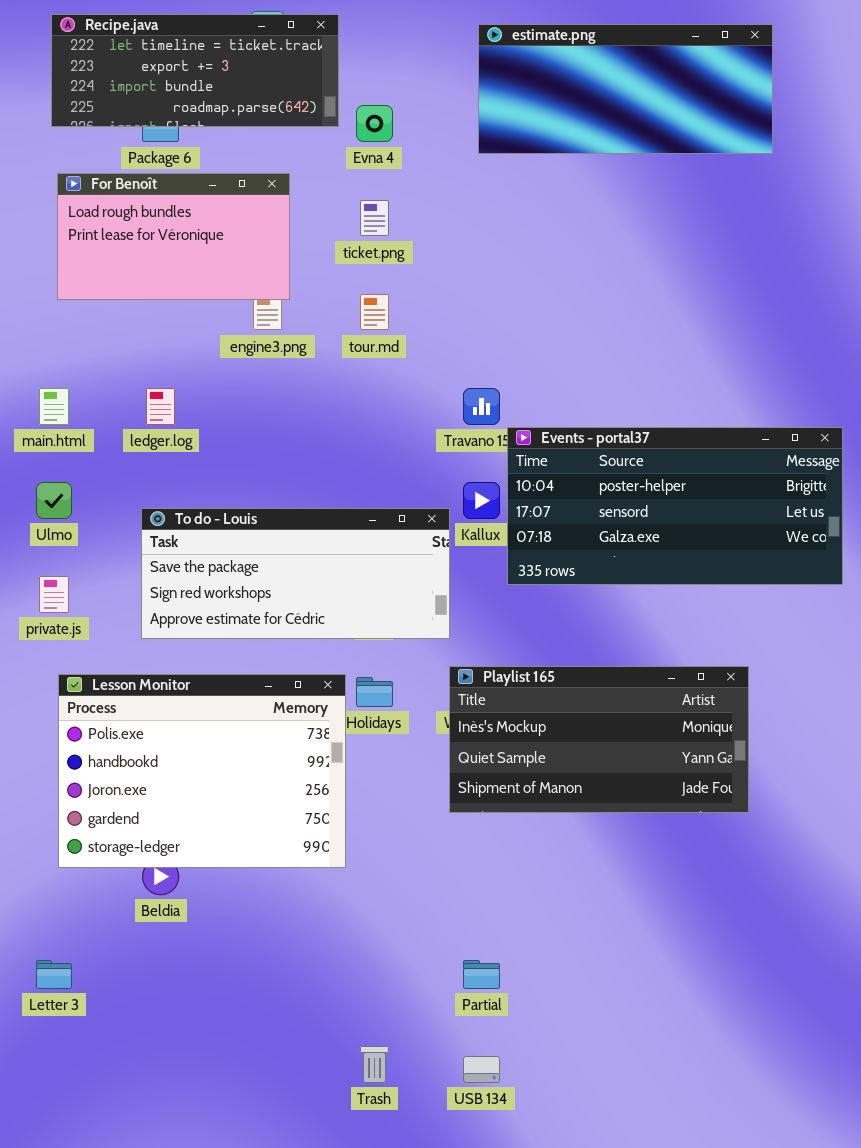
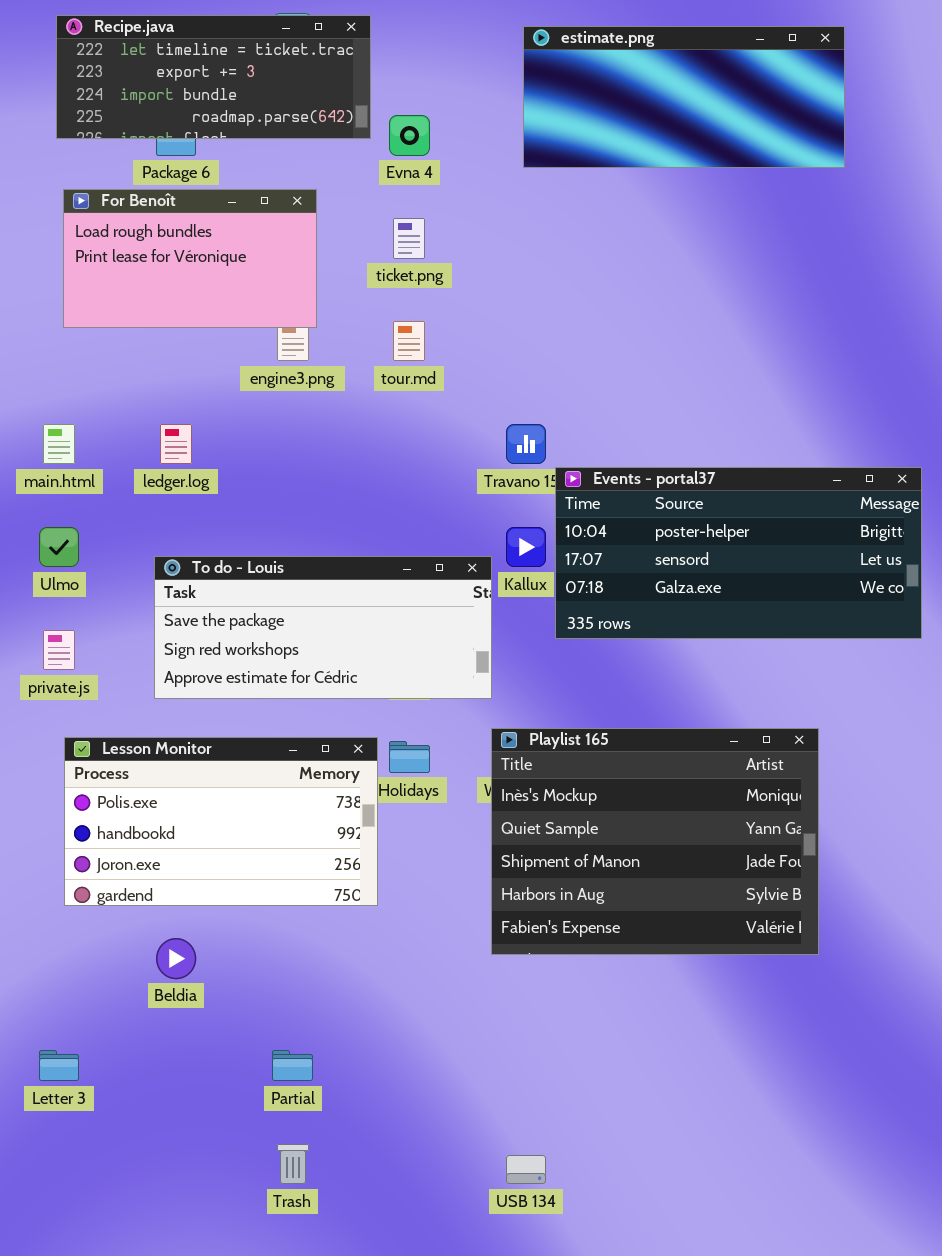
Playlist 165: [449,666,749,813] -> [491,728,819,955], resized
Lesson Monitor: [58,674,346,868] -> [64,737,378,906], resized
Partial: [463,960,500,989] -> [272,1050,313,1081], moved
Trash: [360,1046,389,1083] -> [277,1144,309,1184], moved

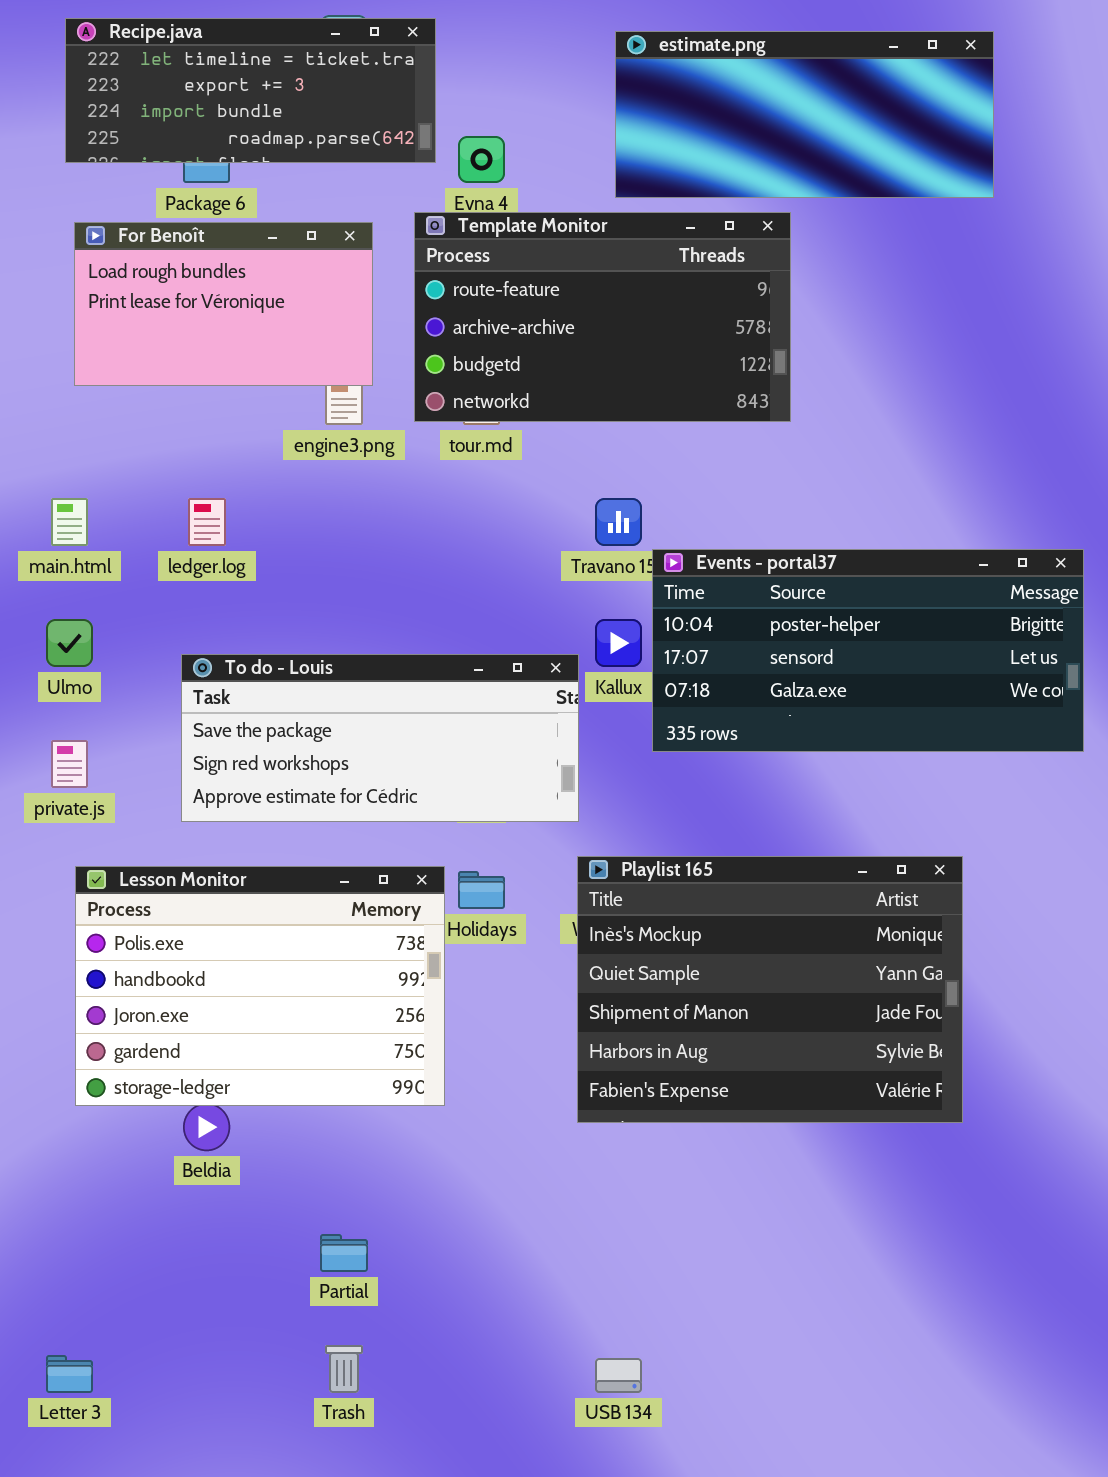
Template Monitor: none -> [414,212,791,422], opened
Lesson Monitor: [64,737,378,906] -> [75,866,445,1106], resized
Letter 3: [39,1050,79,1081] -> [46,1355,93,1393], moved

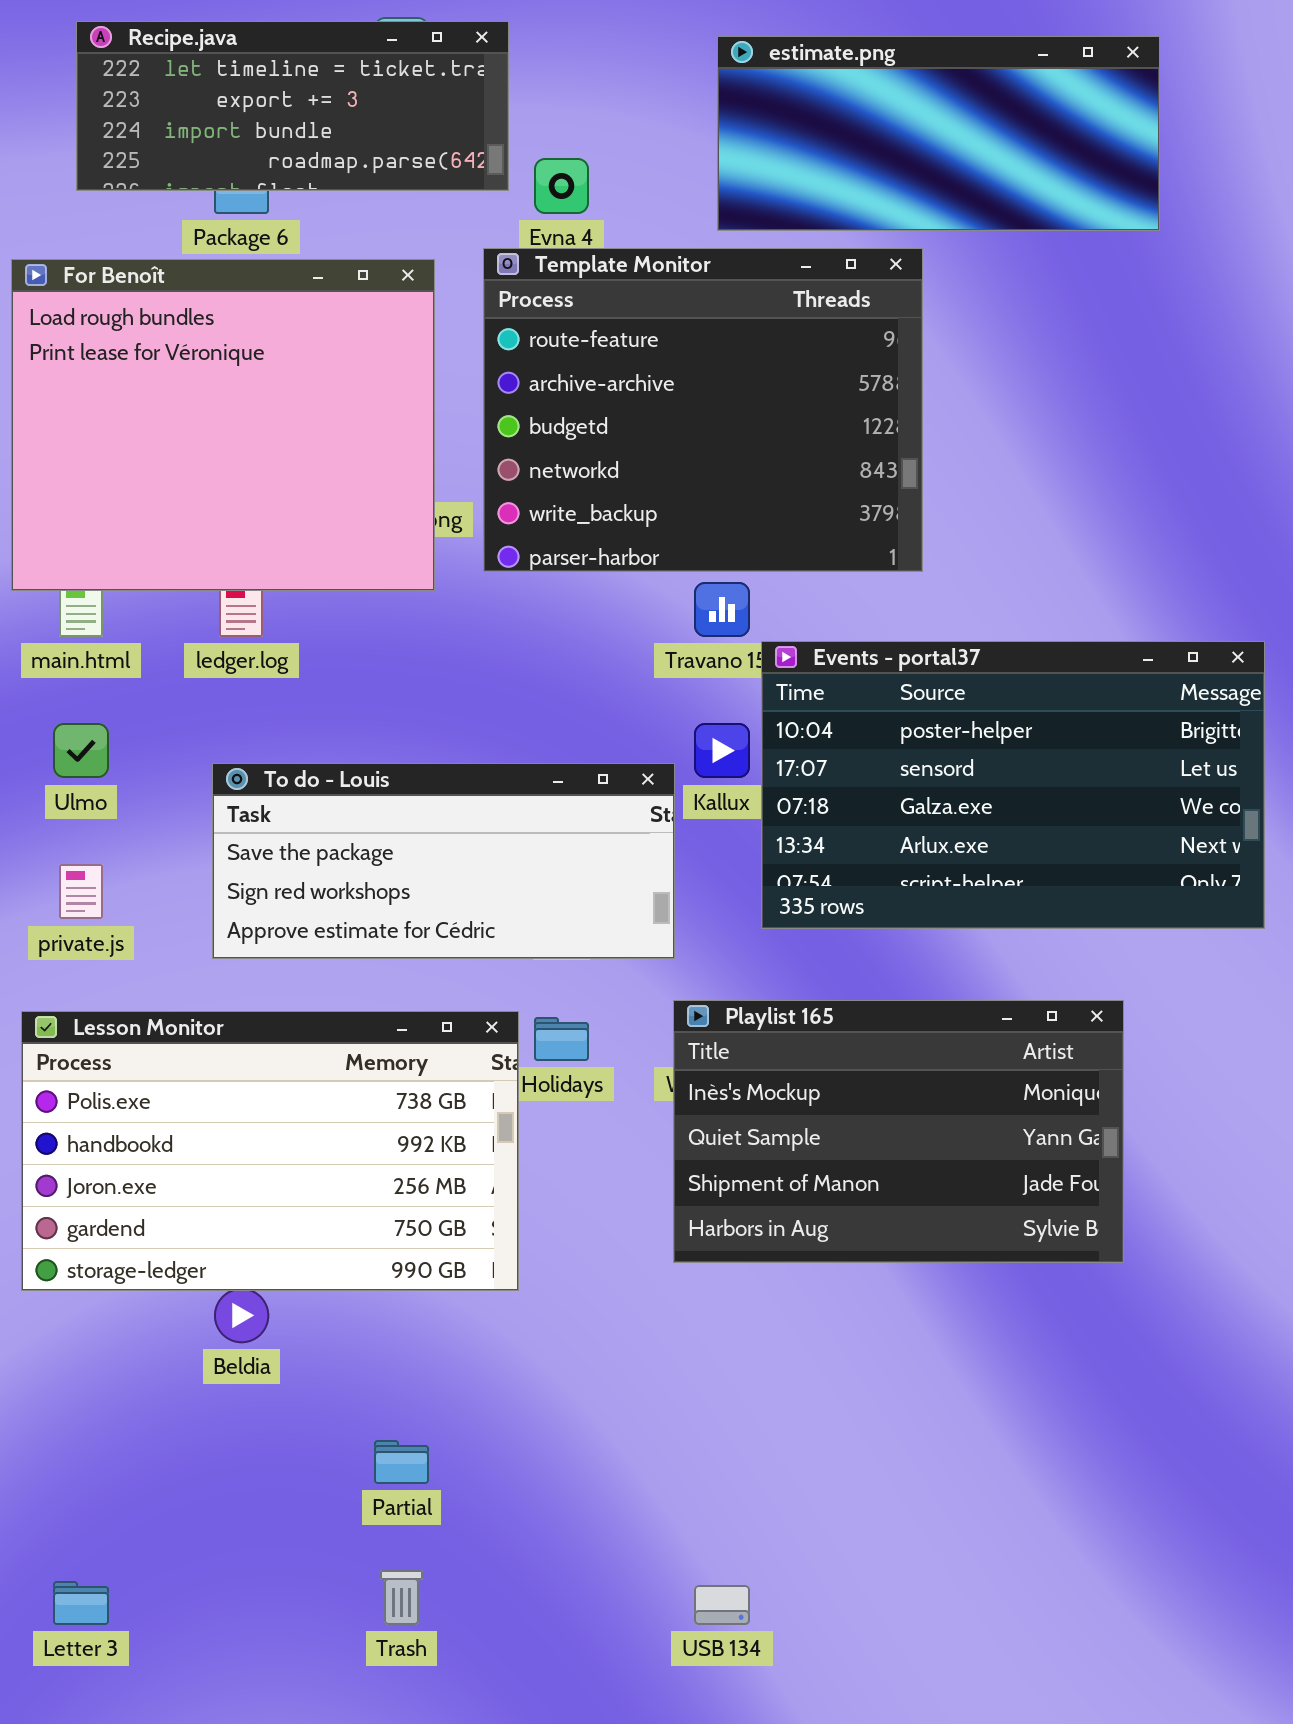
Template Monitor: [414,212,791,422] -> [483,248,923,572], resized
For Benoît: [74,222,373,386] -> [11,259,435,591], resized
Events - portal37: [652,549,1084,752] -> [761,641,1265,929], resized
Playlist 165: [577,856,963,1123] -> [673,1000,1124,1263], resized
Lesson Monitor: [75,866,445,1106] -> [21,1011,519,1291], resized

